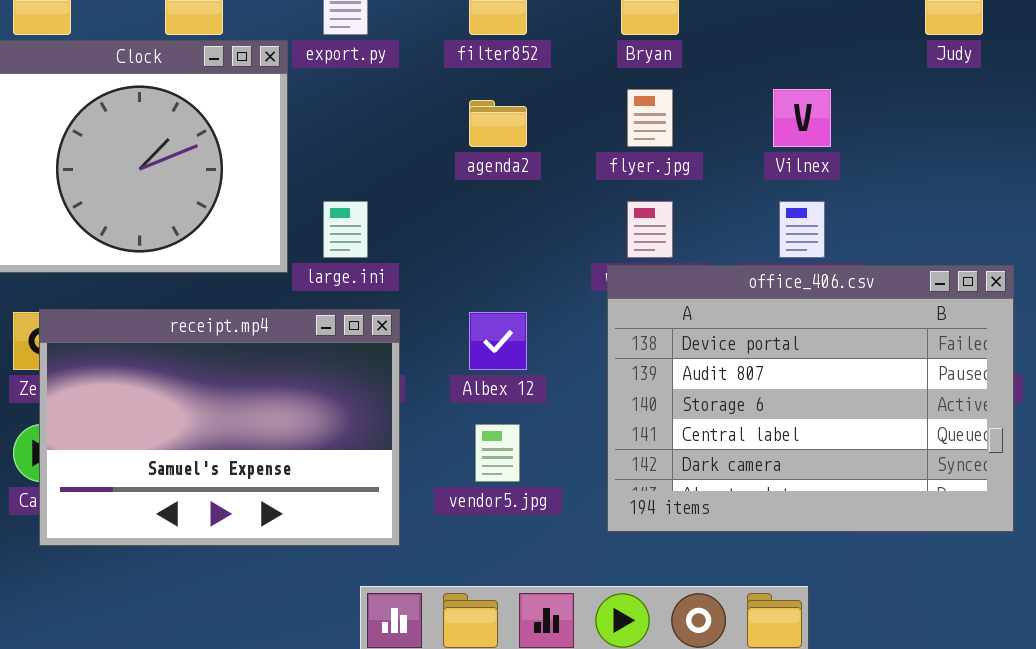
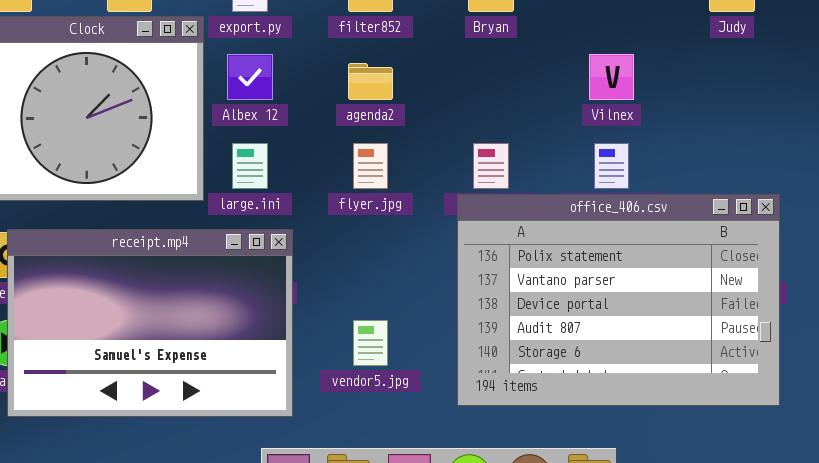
flyer.jpg: [627,89,673,147] -> [353,143,388,189], moved
office_406.csv: [607,265,1014,532] -> [457,194,780,406], scrolled up 2 rows
Albex 12: [469,312,527,370] -> [227,54,273,100], moved

